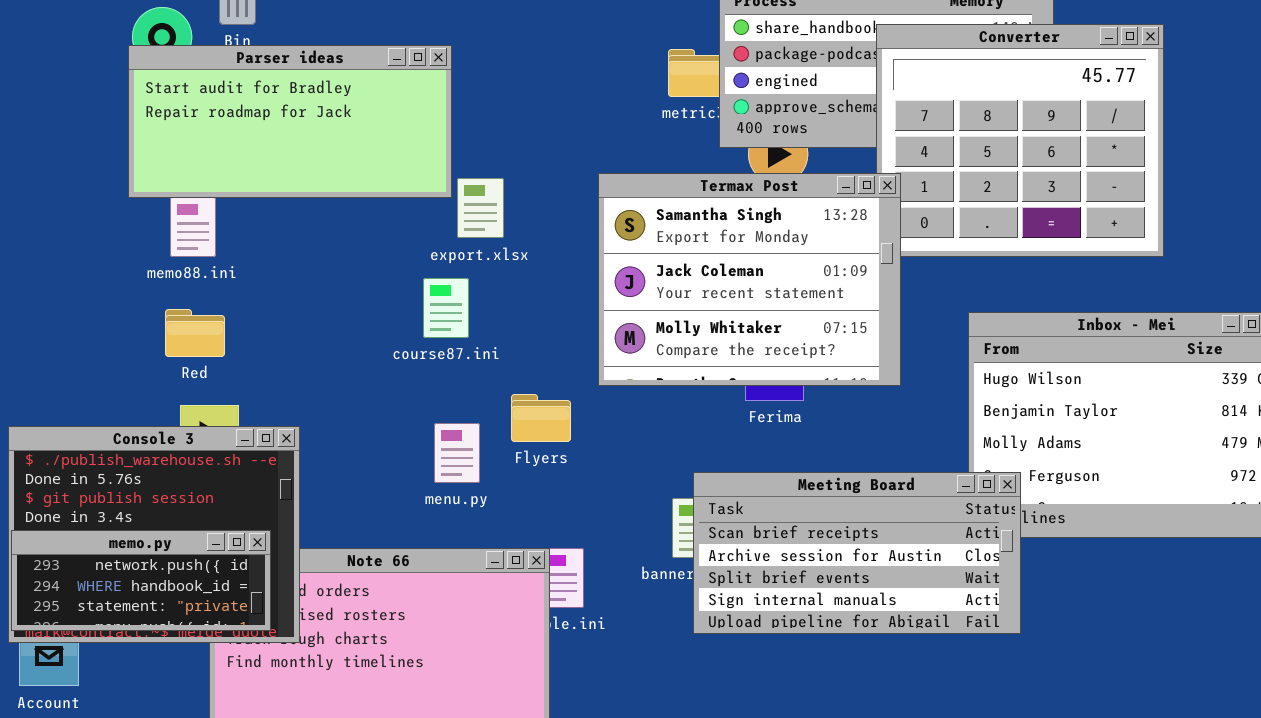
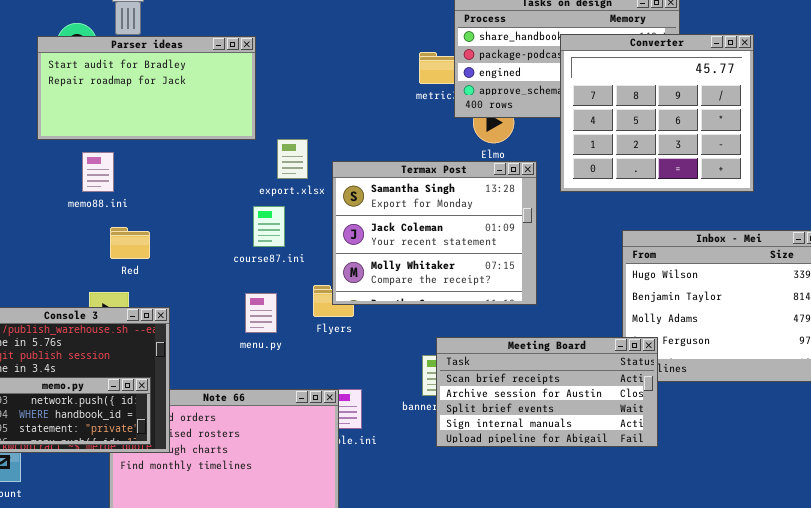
Parser ideas: [128,45,452,198] -> [37,36,256,140], moved
Termax Post: [598,173,901,386] -> [332,161,537,305], moved
Red: [165,309,225,357] -> [110,227,150,259], moved
menu.py: [434,423,480,483] -> [245,293,277,333], moved

